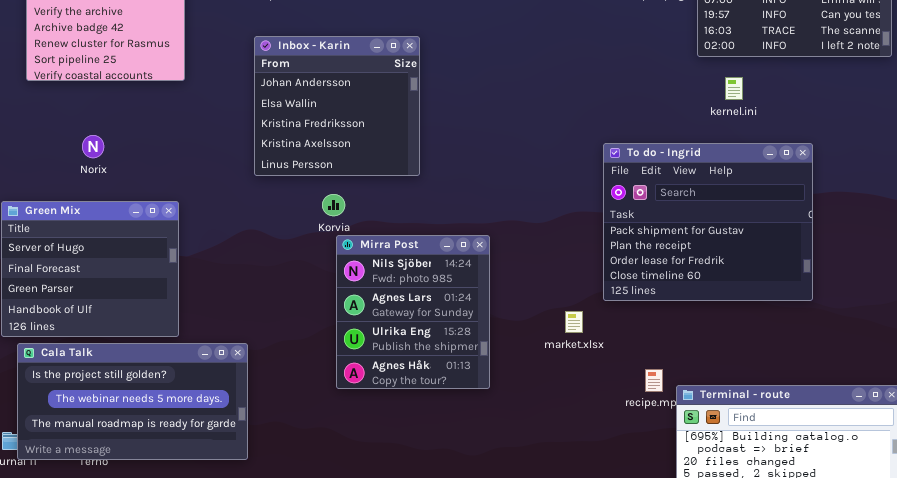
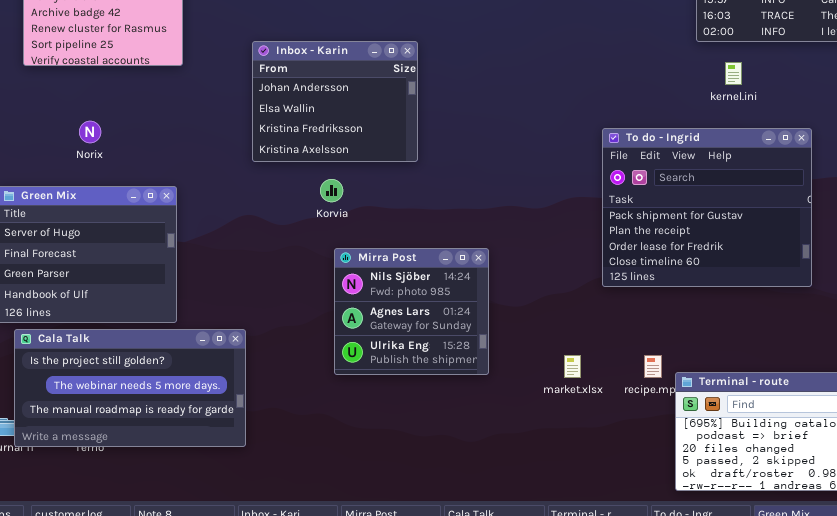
Inbox - Karin: [254,36,420,176] -> [252,41,418,162], resized
Mirra Post: [336,235,490,389] -> [334,248,489,375], resized
market.xlsx: [565,311,583,333] -> [564,355,581,378], moved

